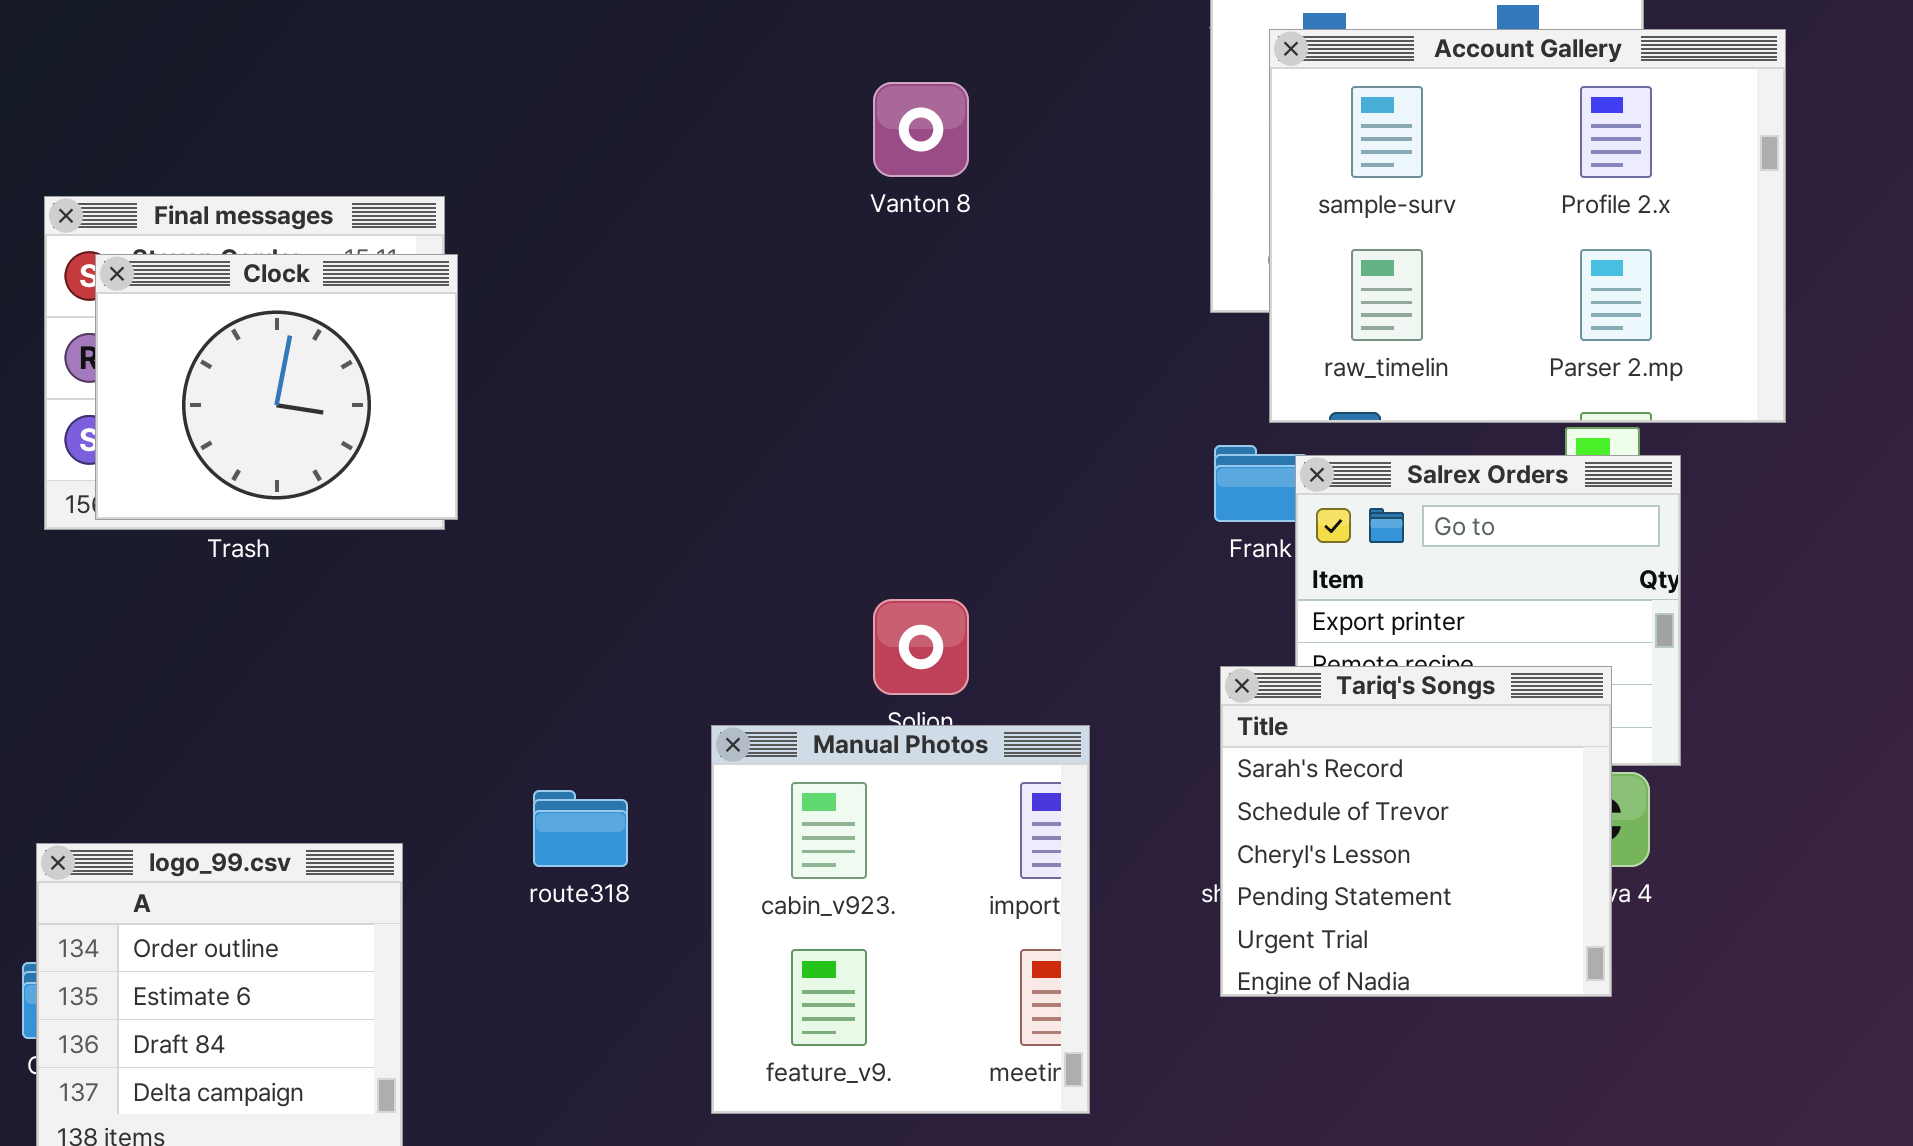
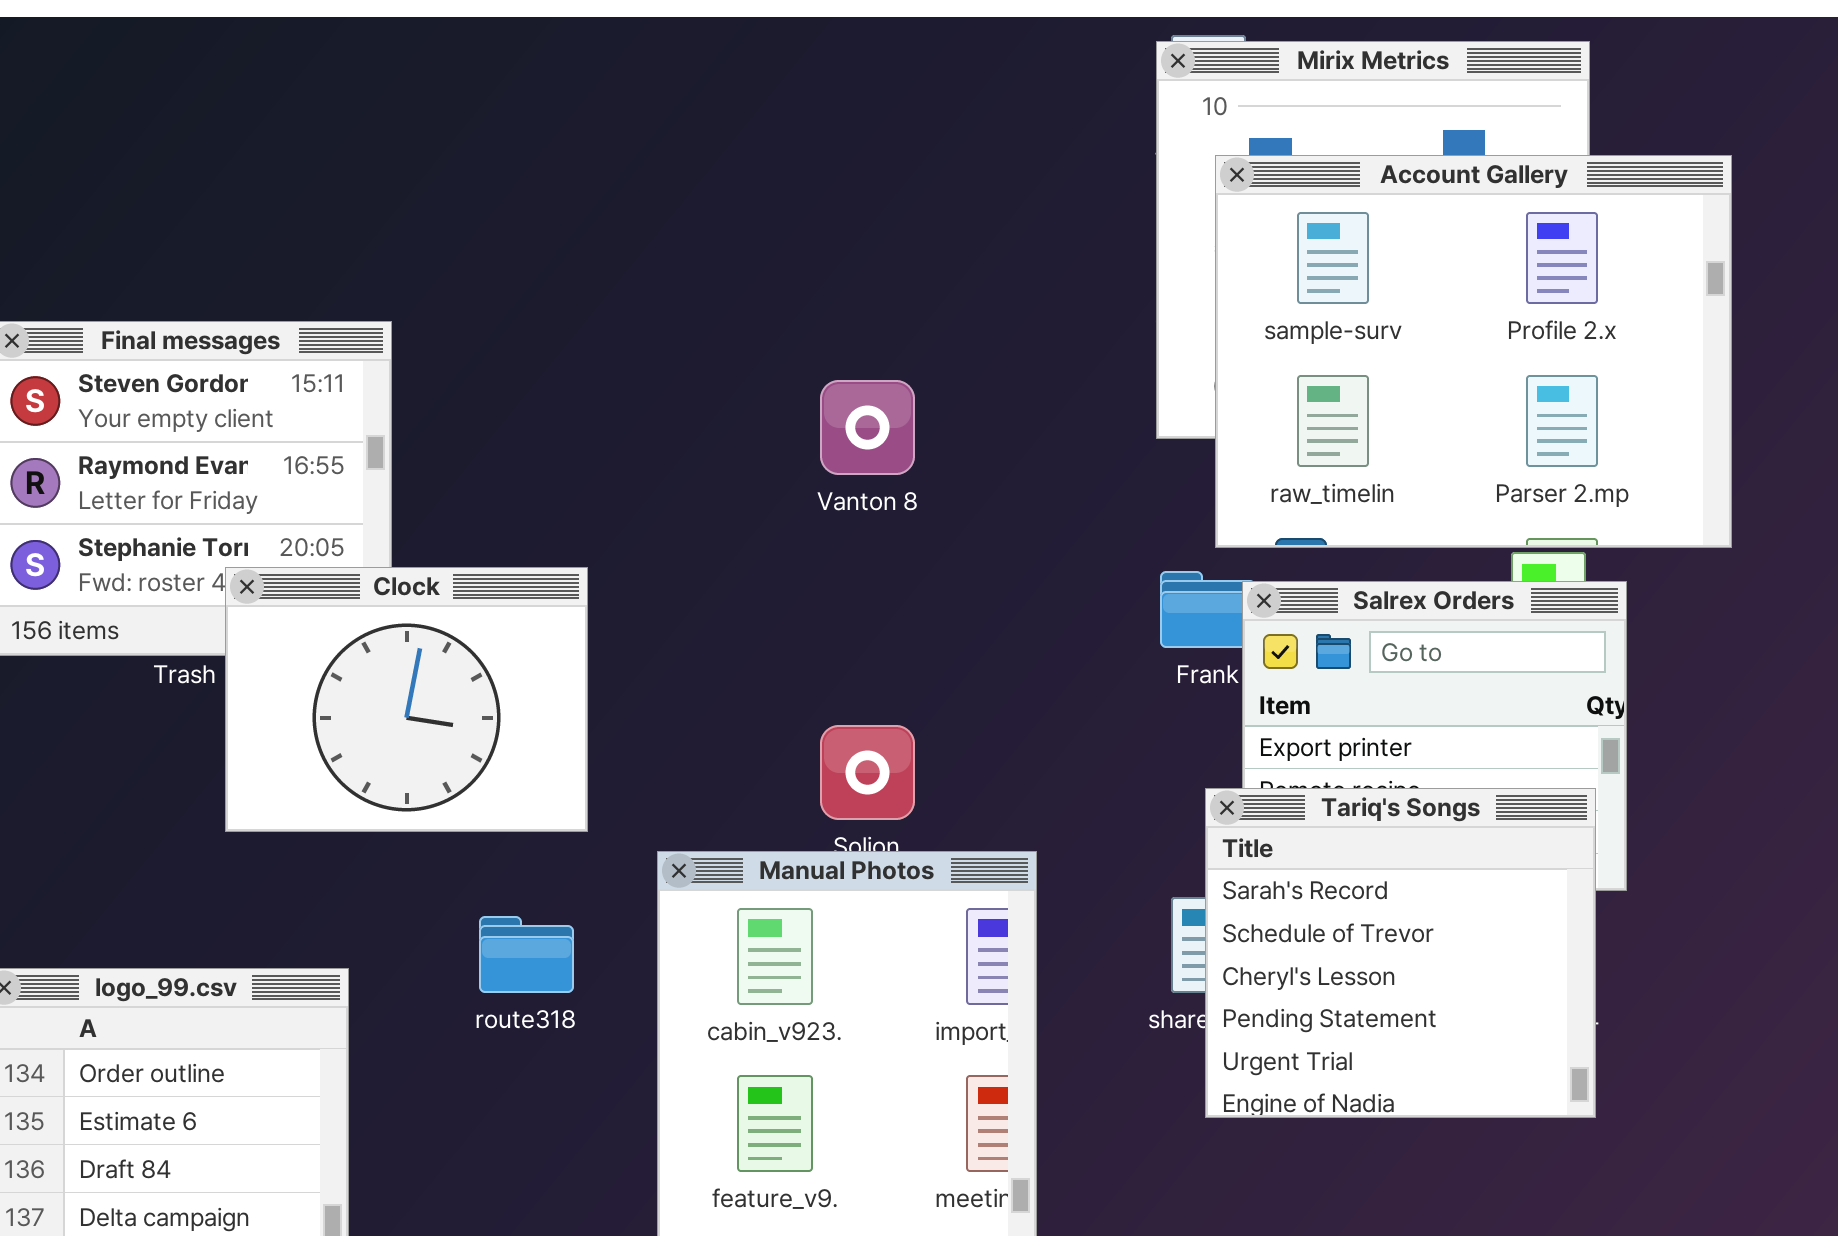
Vanton 8: [873,82,969,177] -> [820,380,915,475], moved
Clock: [95,254,458,520] -> [225,567,588,832], moved
Tariq's Songs: [1220,666,1612,997] -> [1205,788,1596,1118], moved

